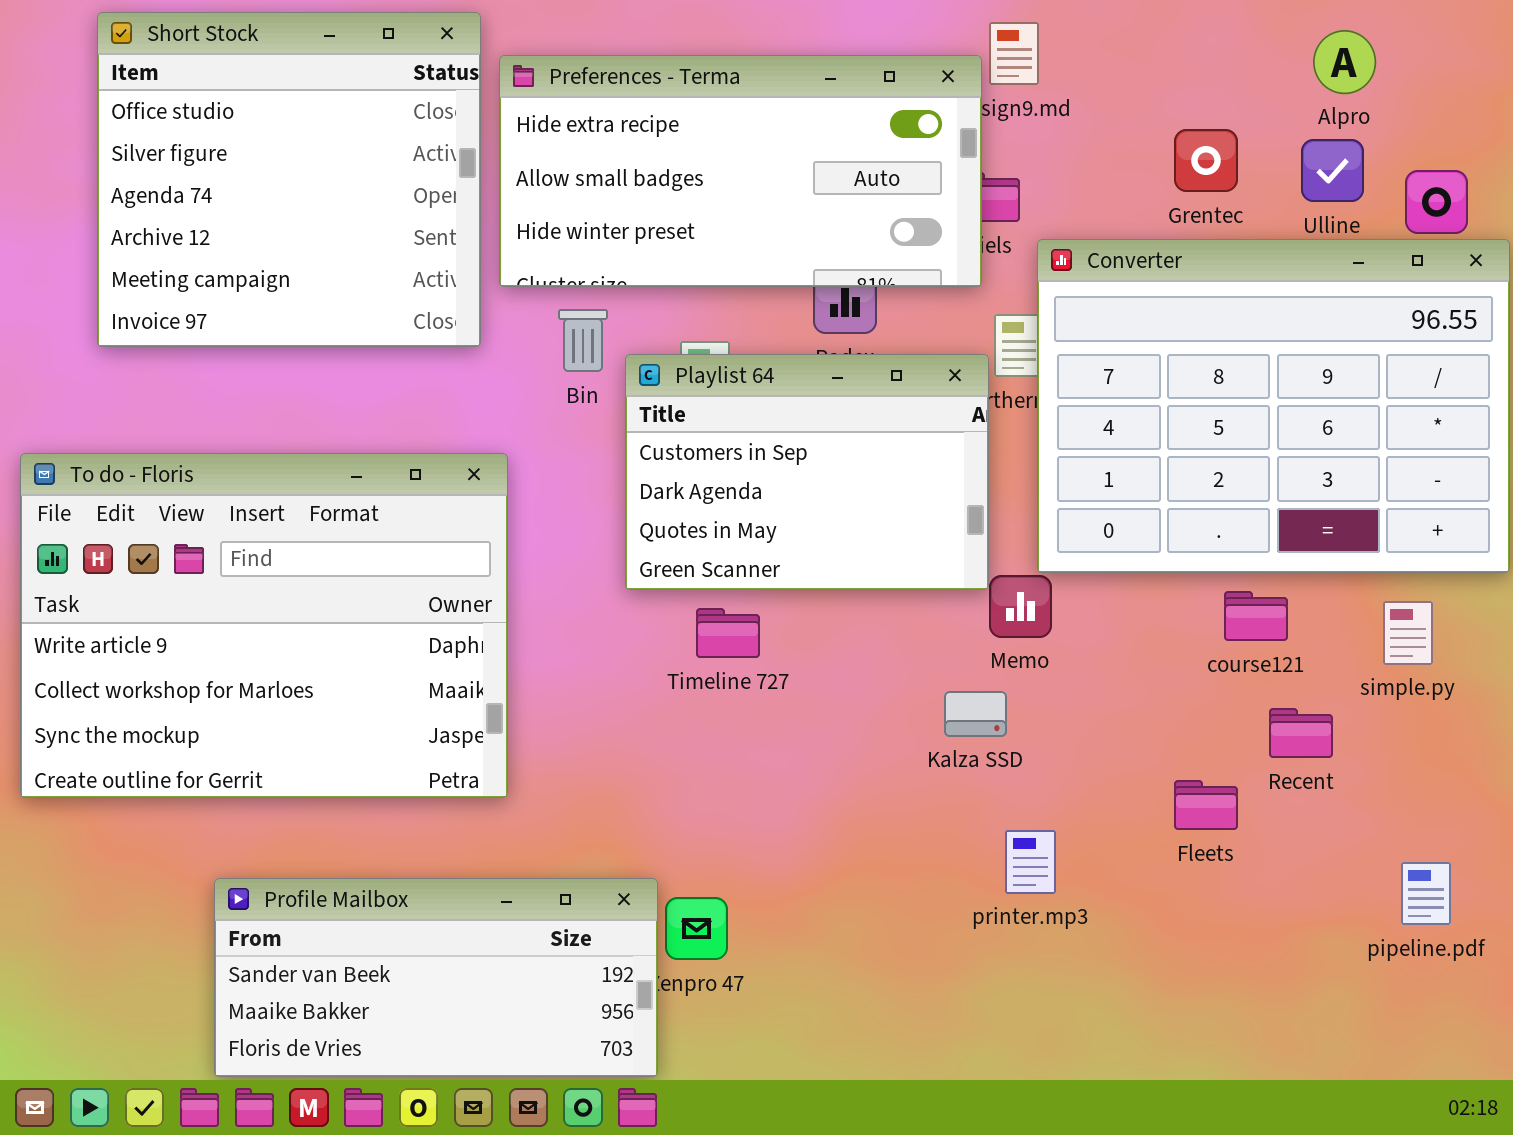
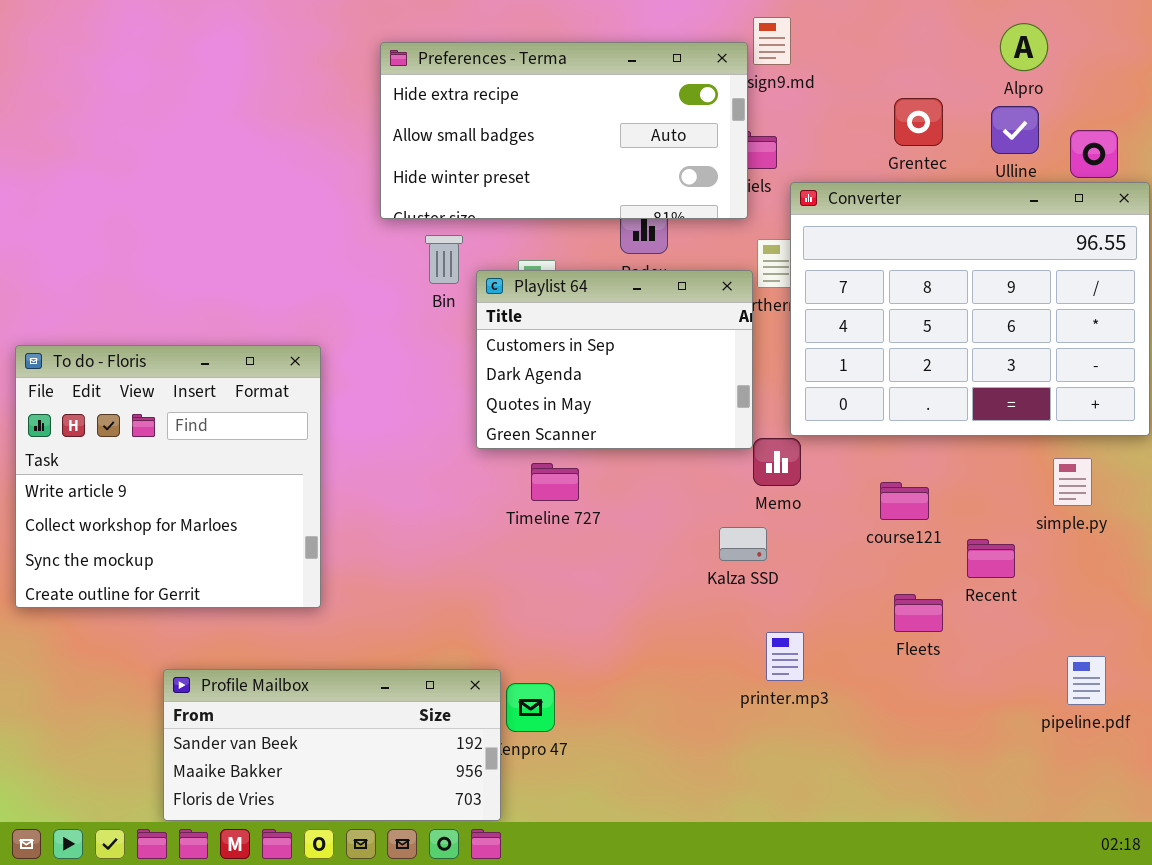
Short Stock: [97,12,481,347] -> none, closed
To do - Floris: [20,453,508,798] -> [15,345,321,608], resized
course121: [1224,591,1288,641] -> [880,482,929,520], moved

